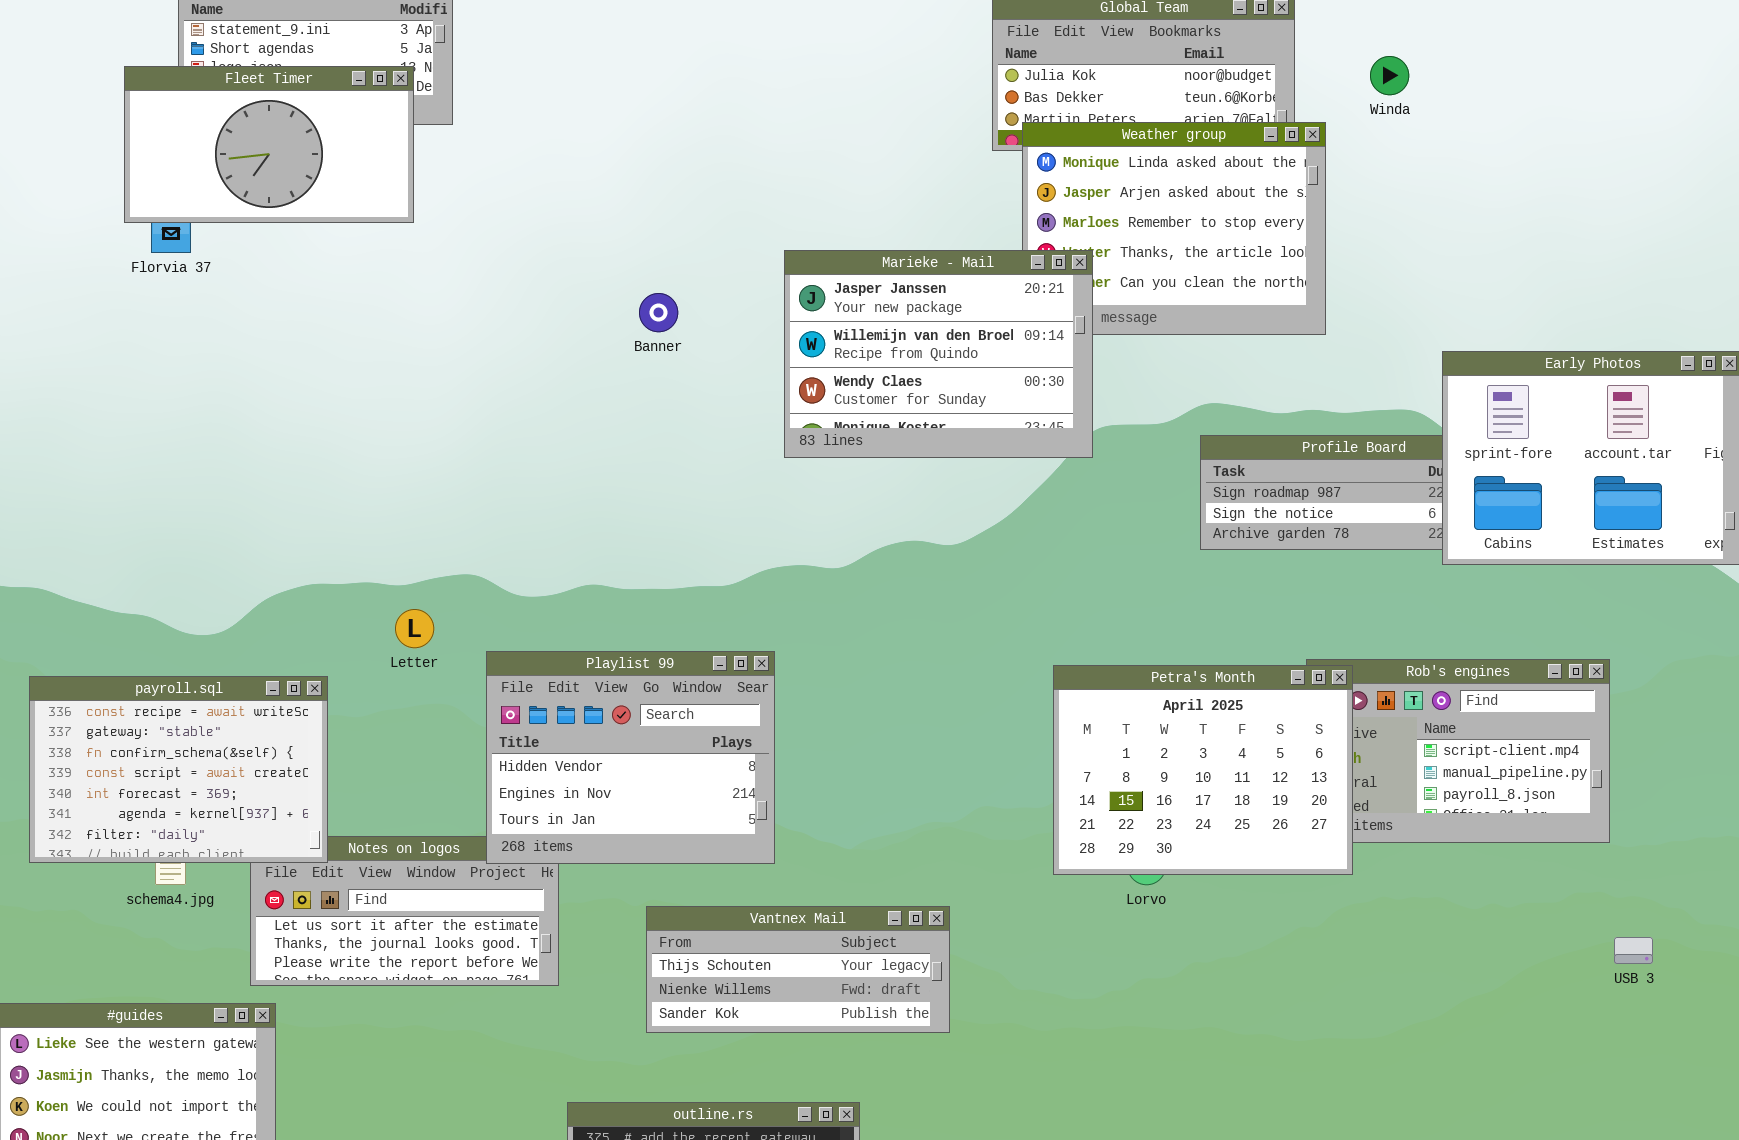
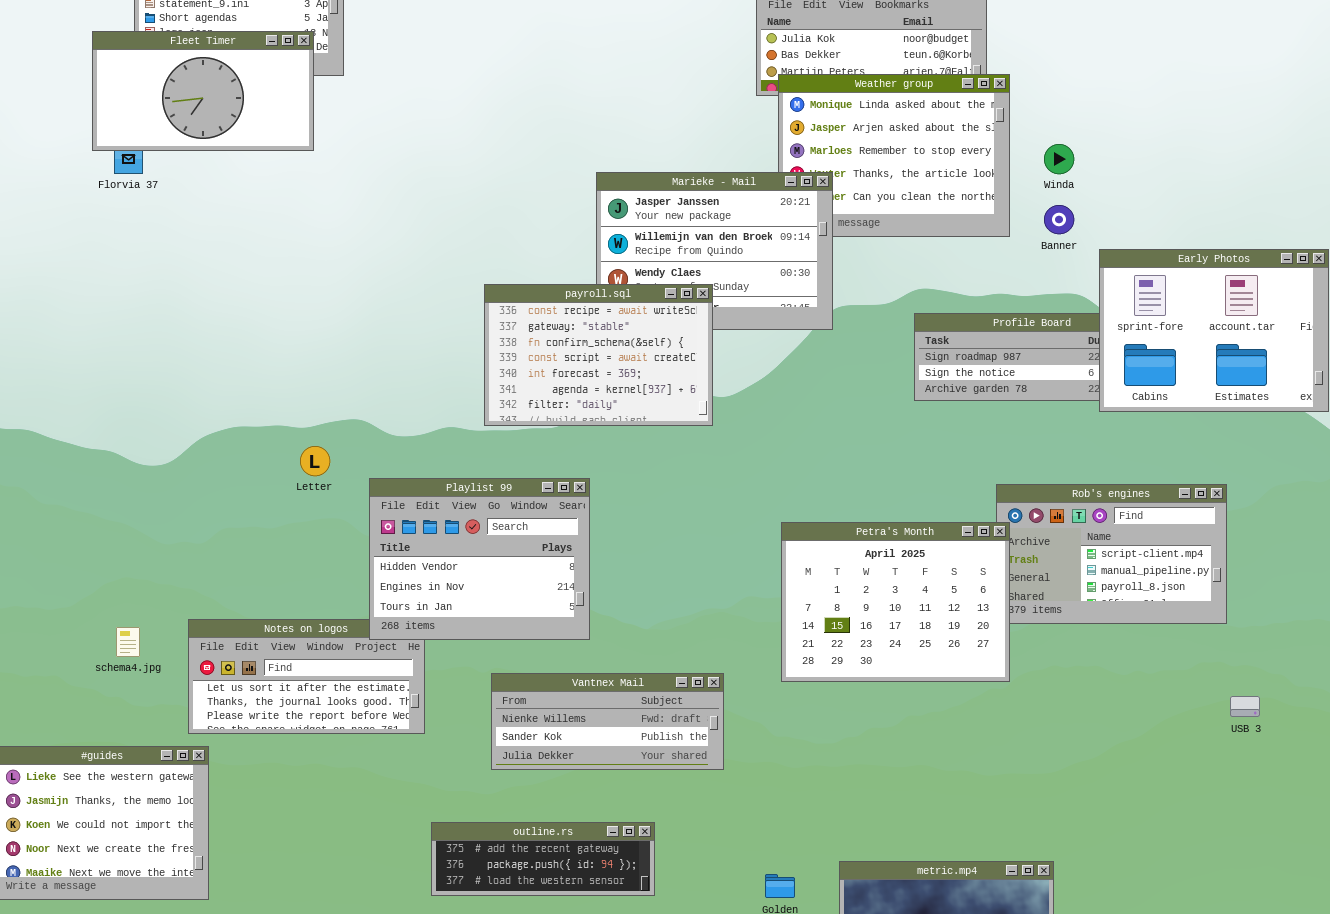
Winda: [1370,56,1409,95] -> [1044,144,1074,174], moved
Banner: [639,293,678,332] -> [1044,205,1074,234], moved
Petra's Month: [1053,665,1353,875] -> [781,522,1010,682], moved
payroll.sql: [29,676,328,863] -> [484,284,713,426], moved
Vantnex Mail: [646,906,950,1033] -> [491,673,724,770], scrolled down 1 row

